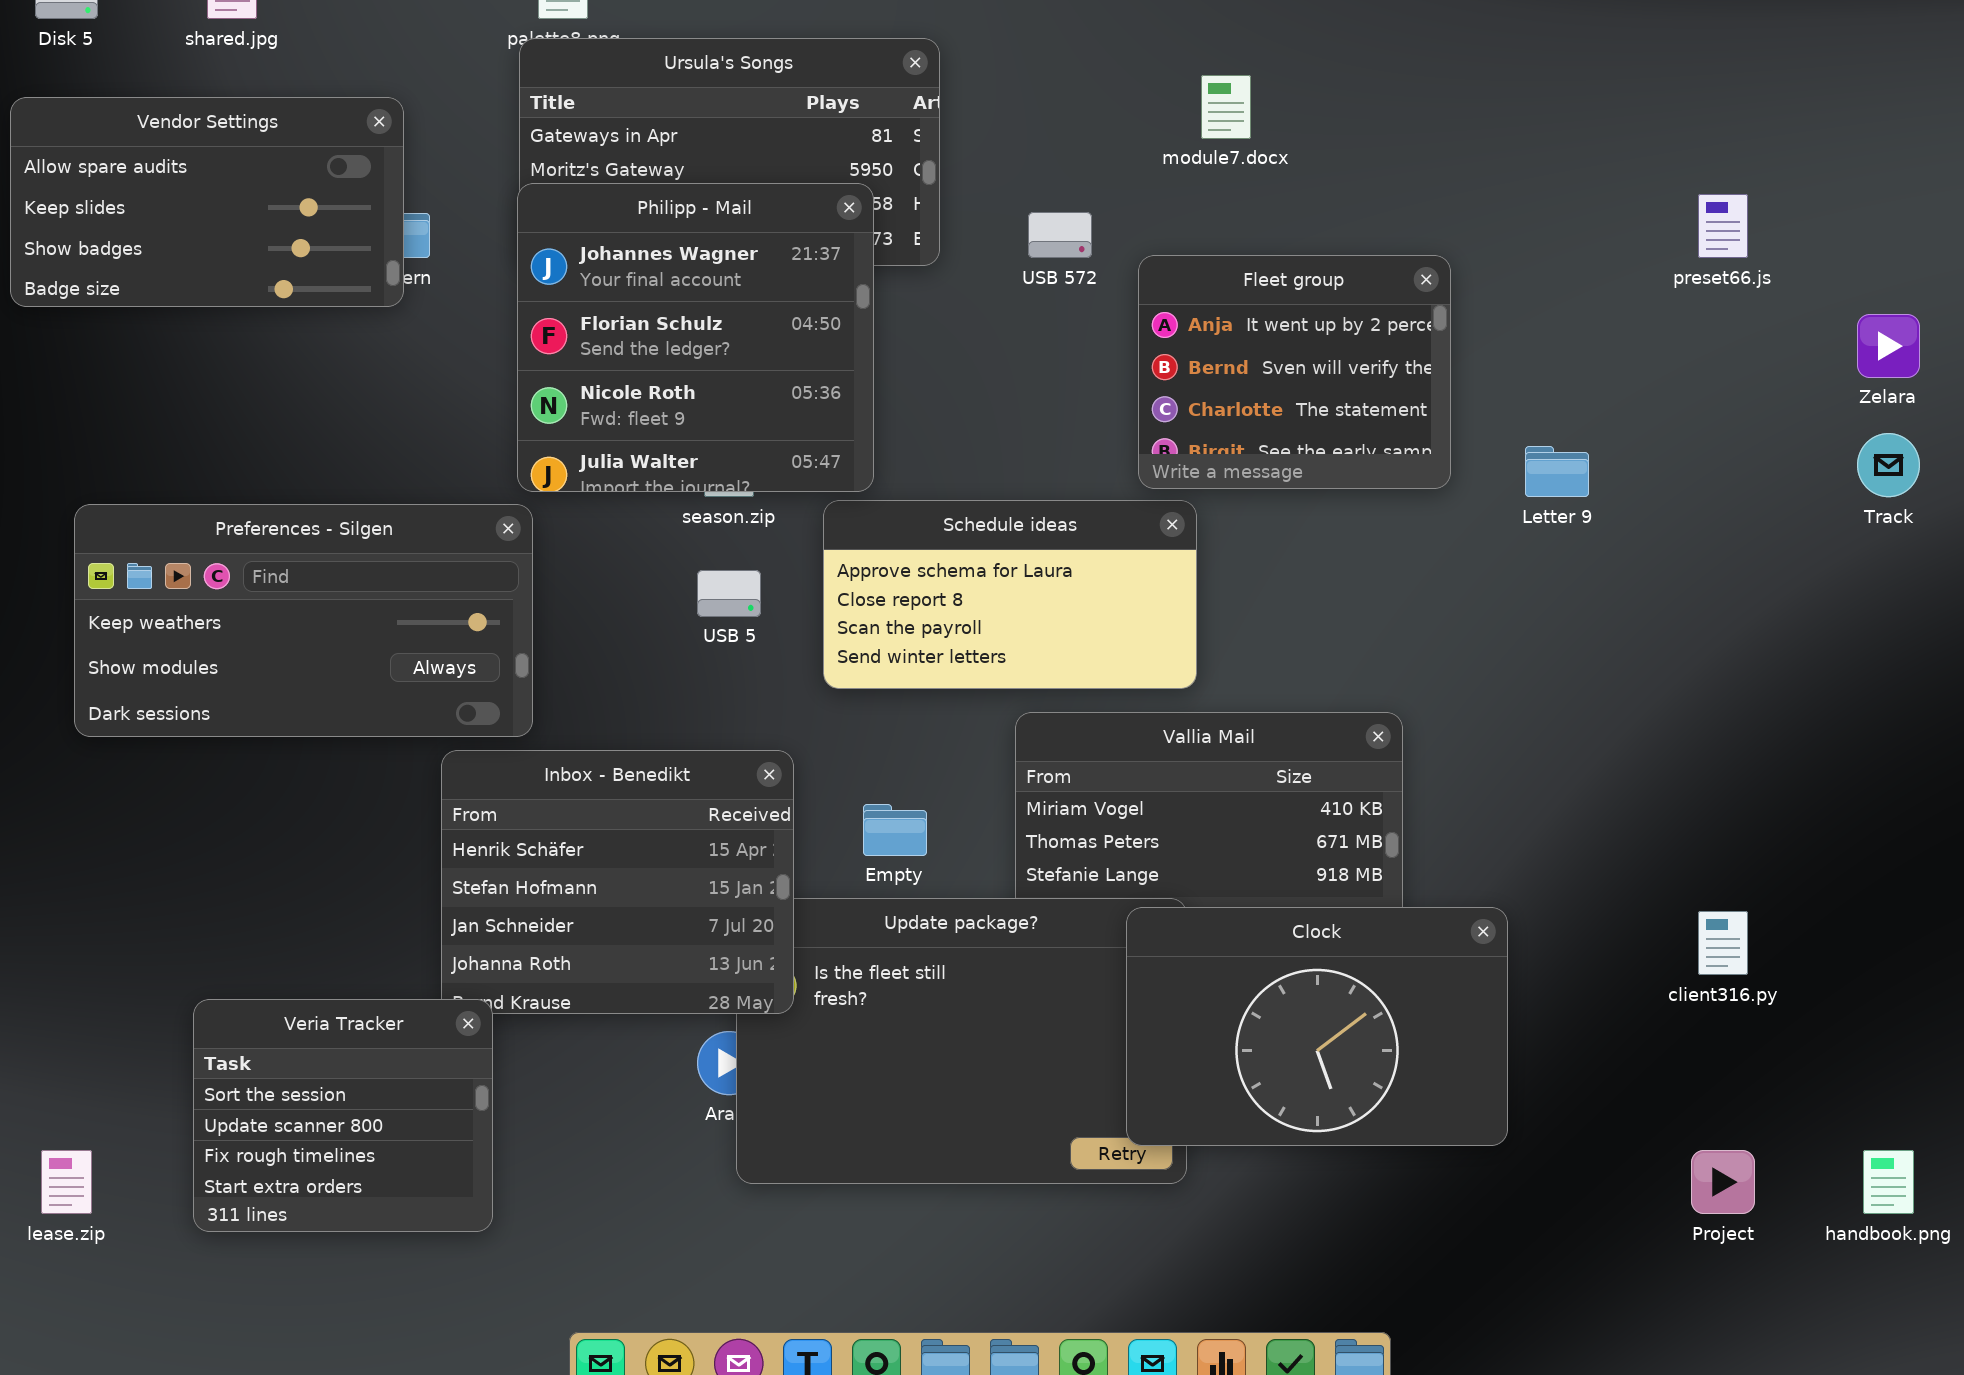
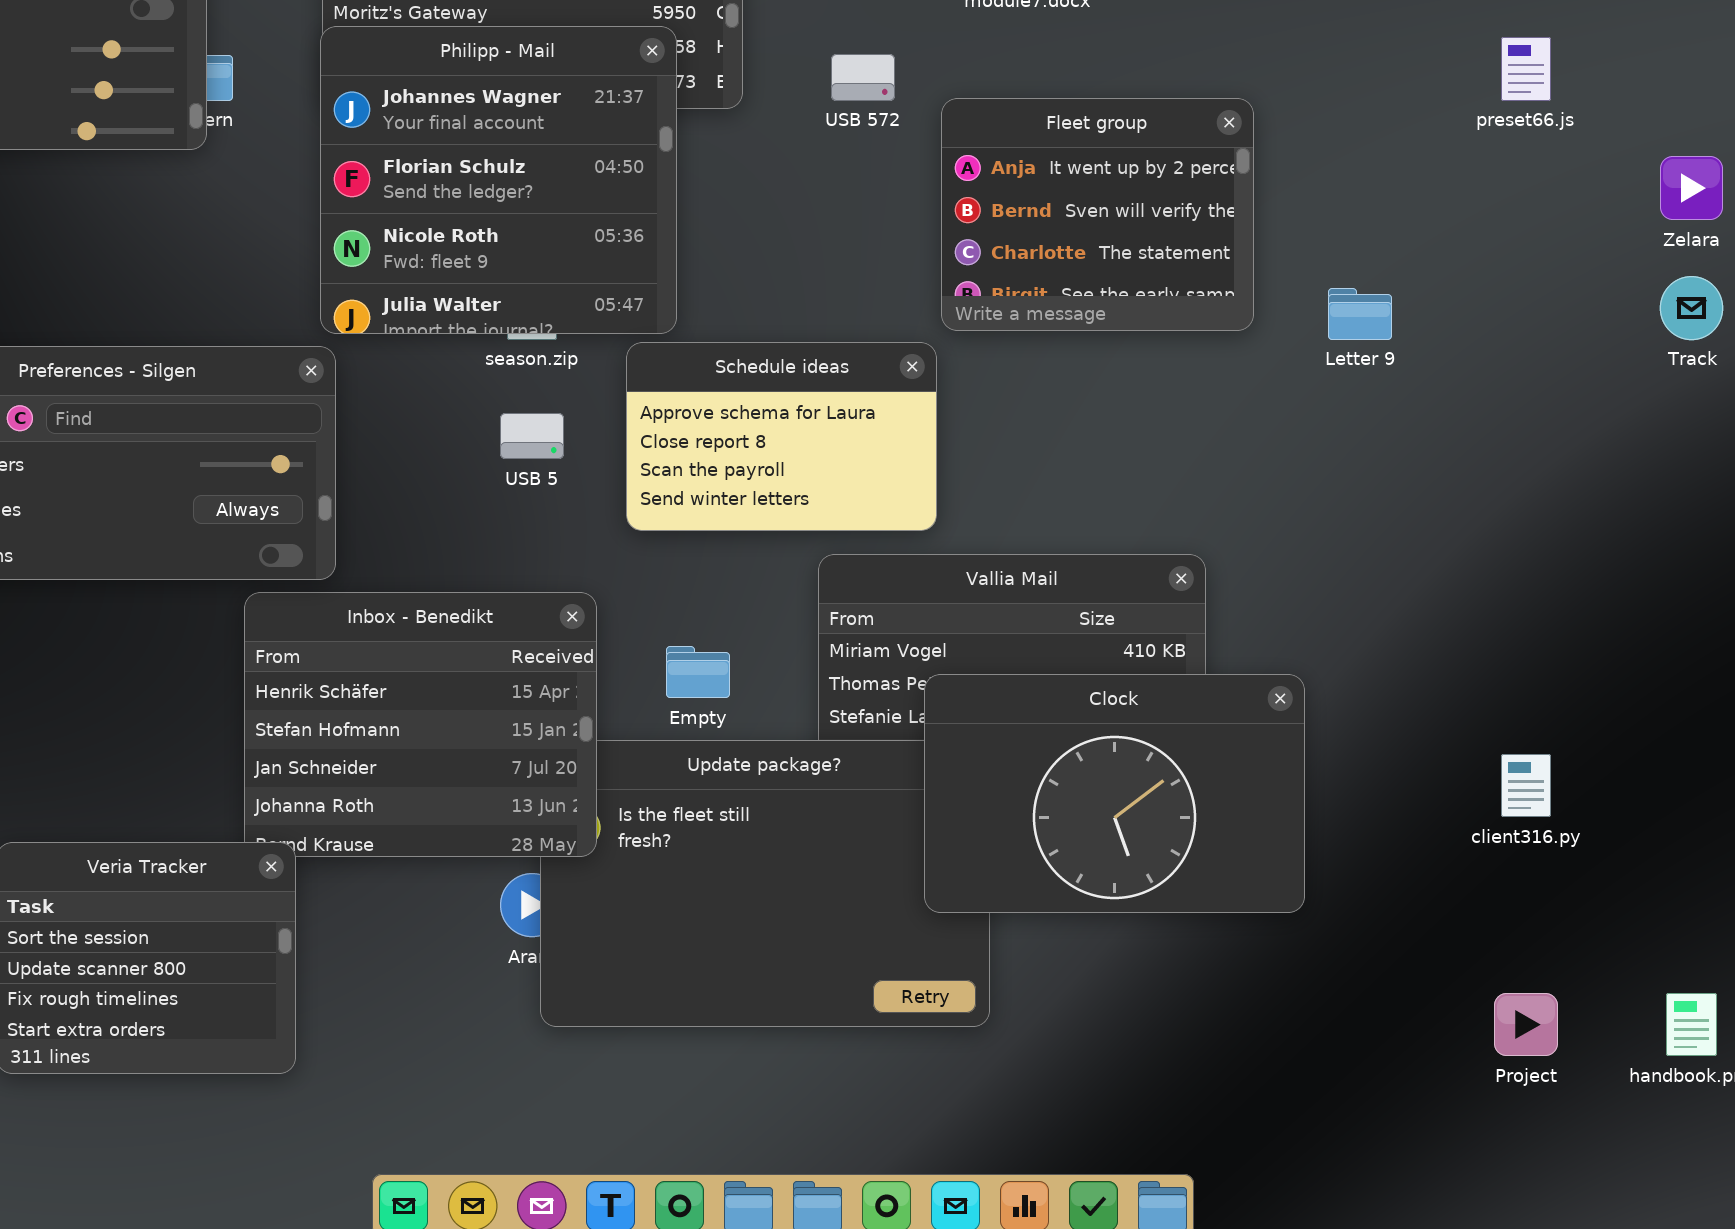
Schedule ideas: [823,500,1197,689] -> [626,342,937,531], resized
Clock: [1126,907,1508,1146] -> [924,674,1305,913], moved

